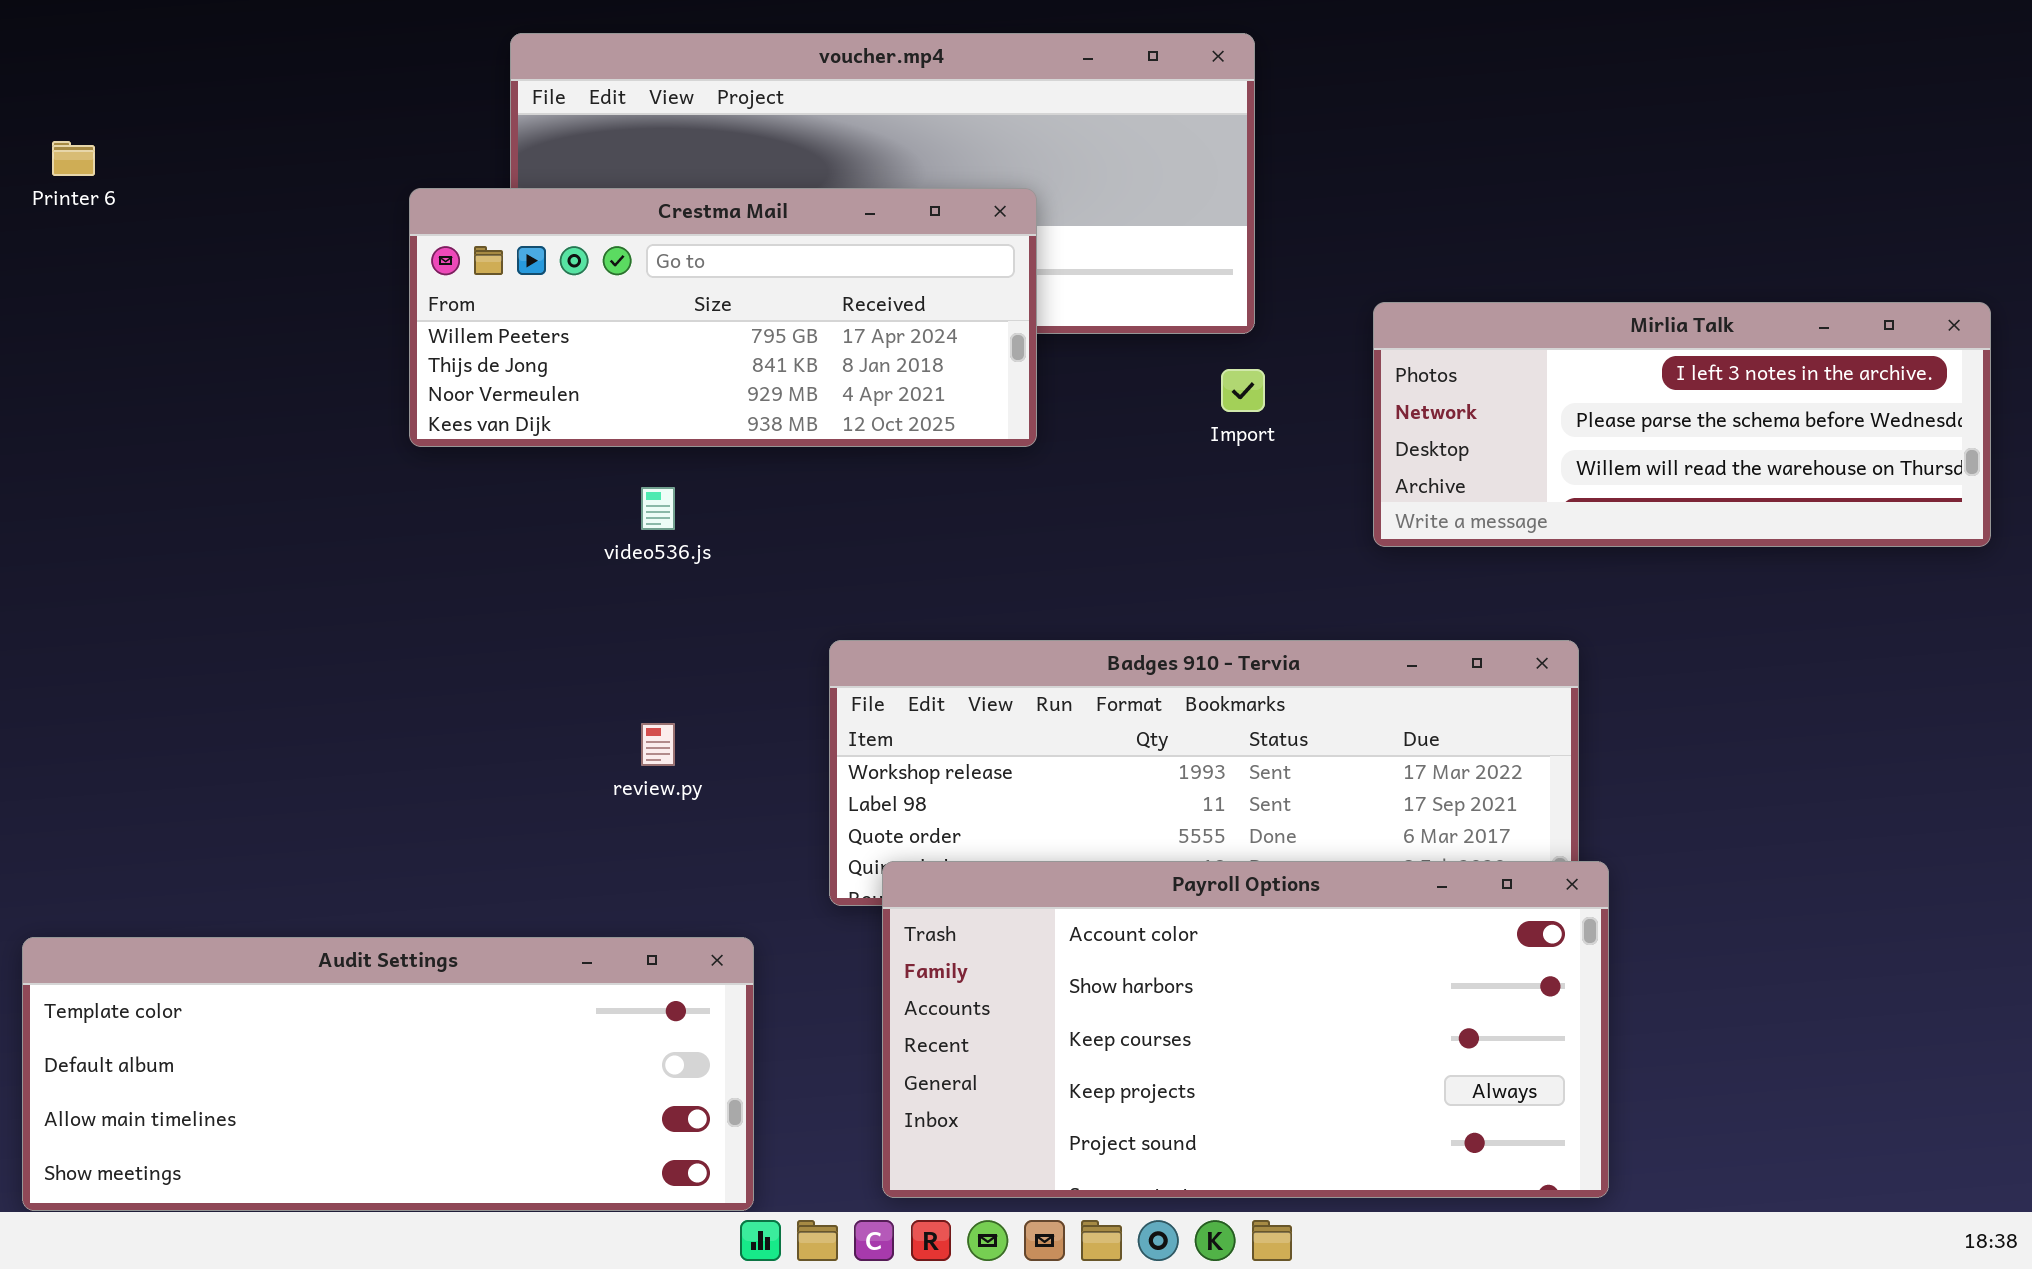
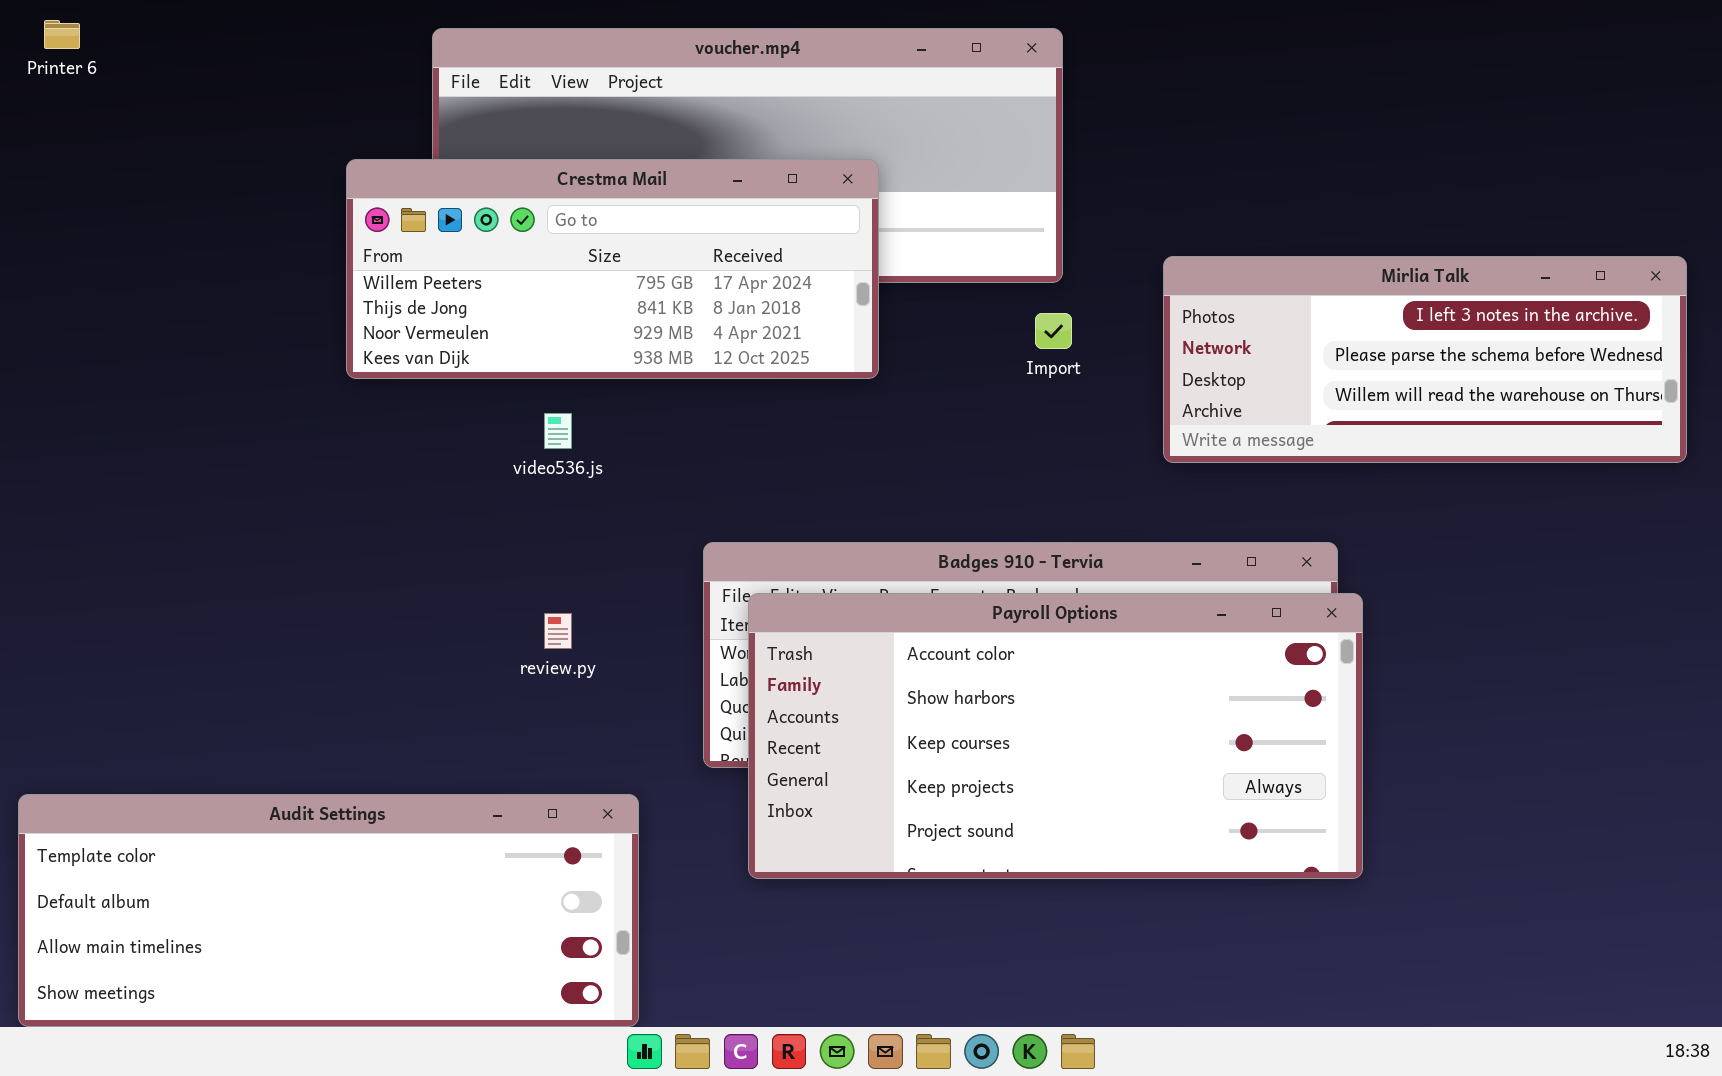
Printer 6: [52,141,95,176] -> [44,20,80,49], moved
Payroll Options: [882,861,1609,1198] -> [748,593,1363,879], moved

